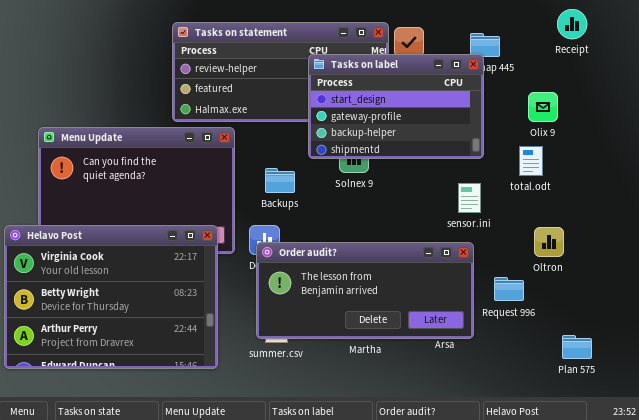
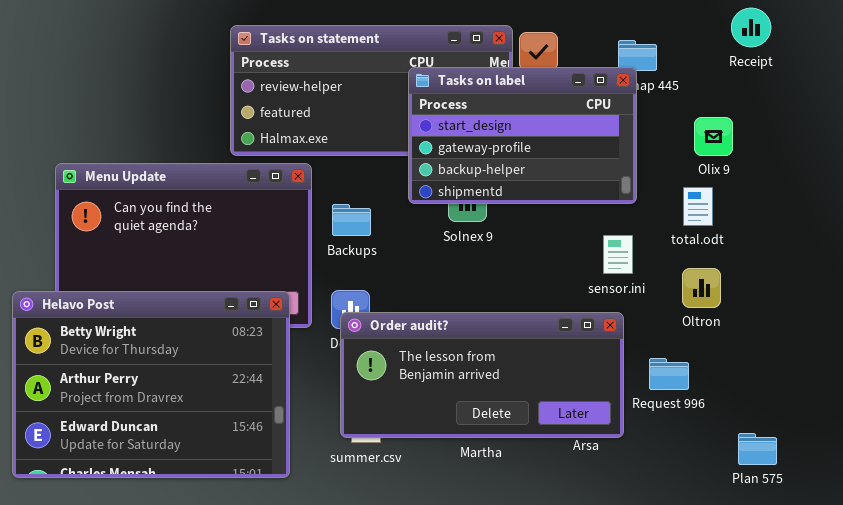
Backups: [265,168,295,193] -> [332,204,371,236], moved
Helavo Post: [4,225,218,369] -> [12,291,290,478], scrolled down 1 row
Oltron: [534,227,564,257] -> [682,268,721,308], moved

